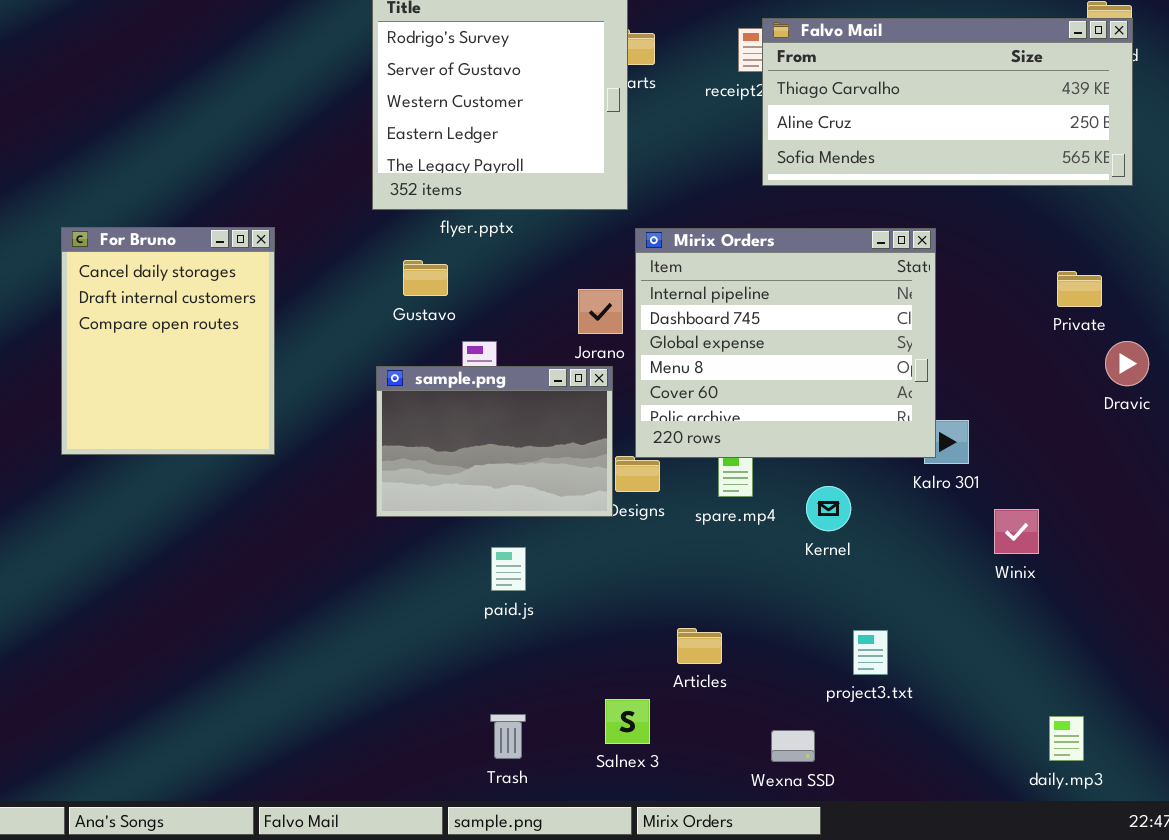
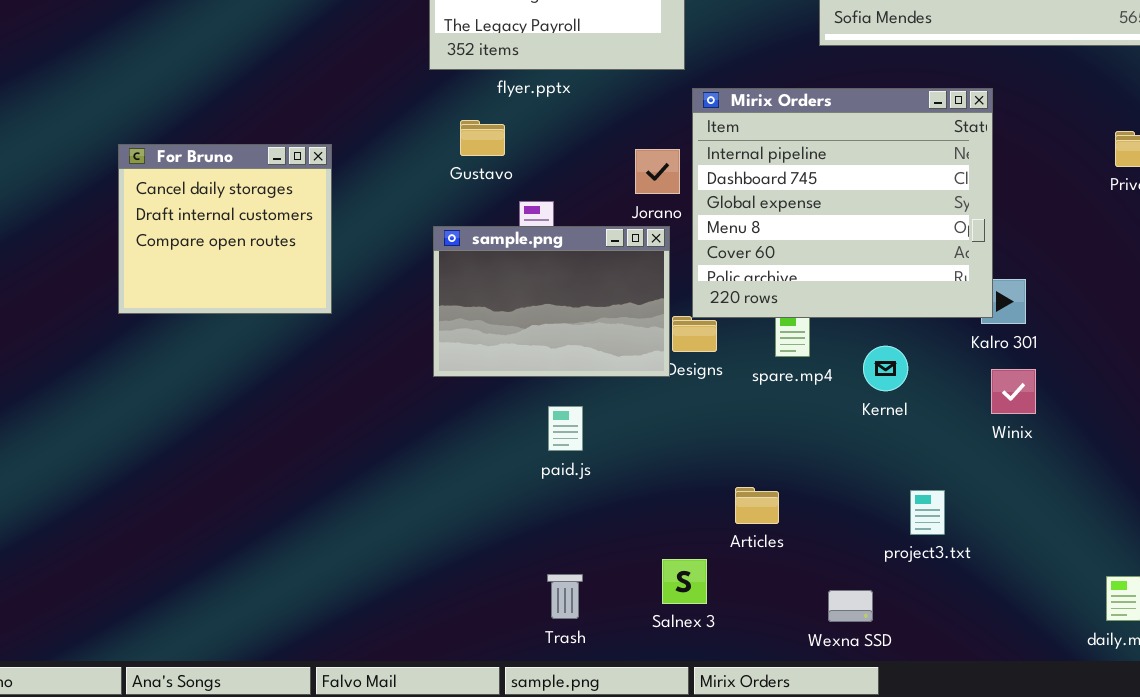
For Bruno: [61,227,275,455] -> [118,144,332,314], resized
Winix: [994,509,1039,554] -> [991,369,1036,414], moved

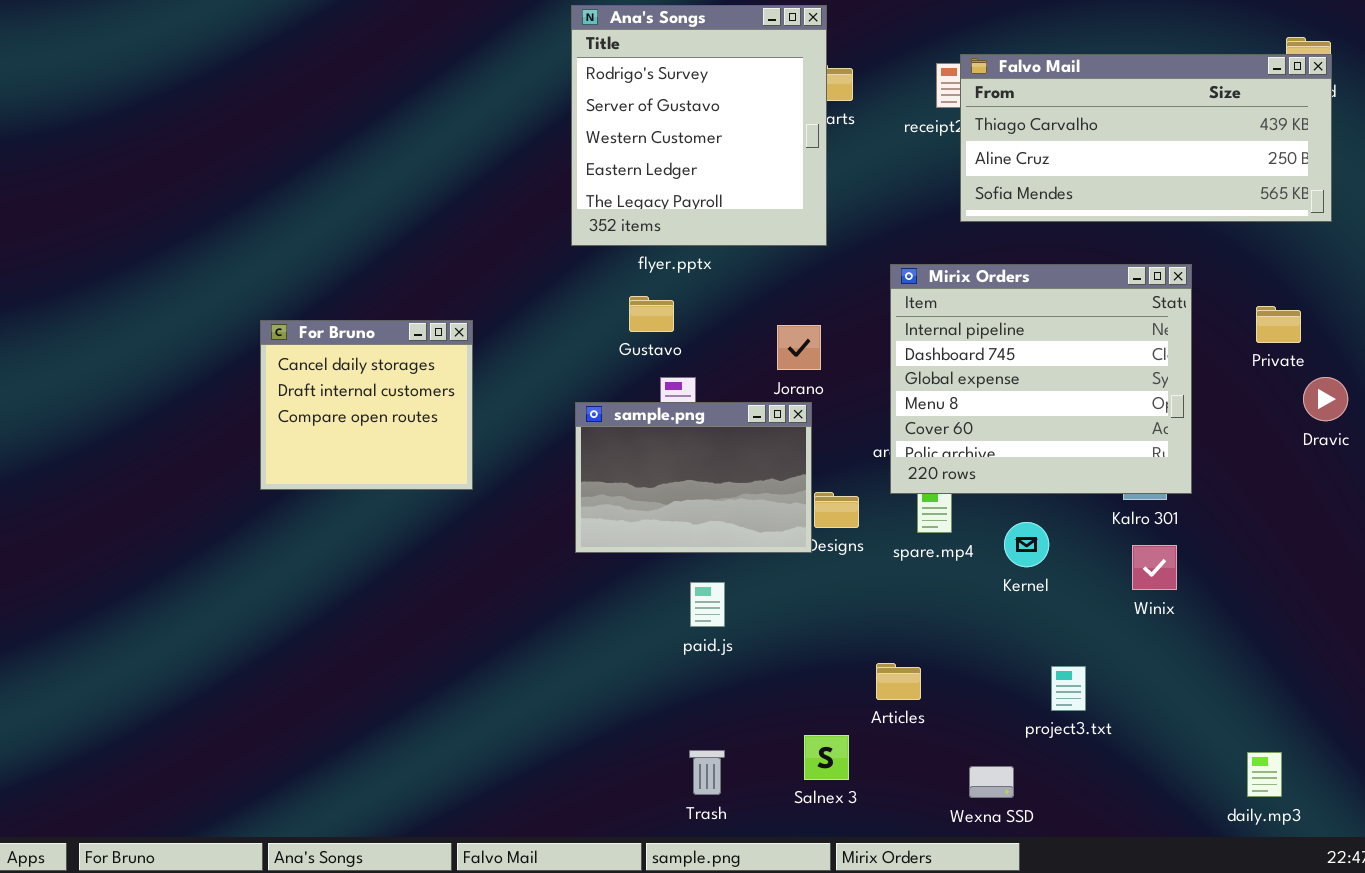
Mirix Orders: [692,88,993,318] -> [890,264,1192,494], moved
Gustavo: [460,120,505,156] -> [629,296,674,332], moved

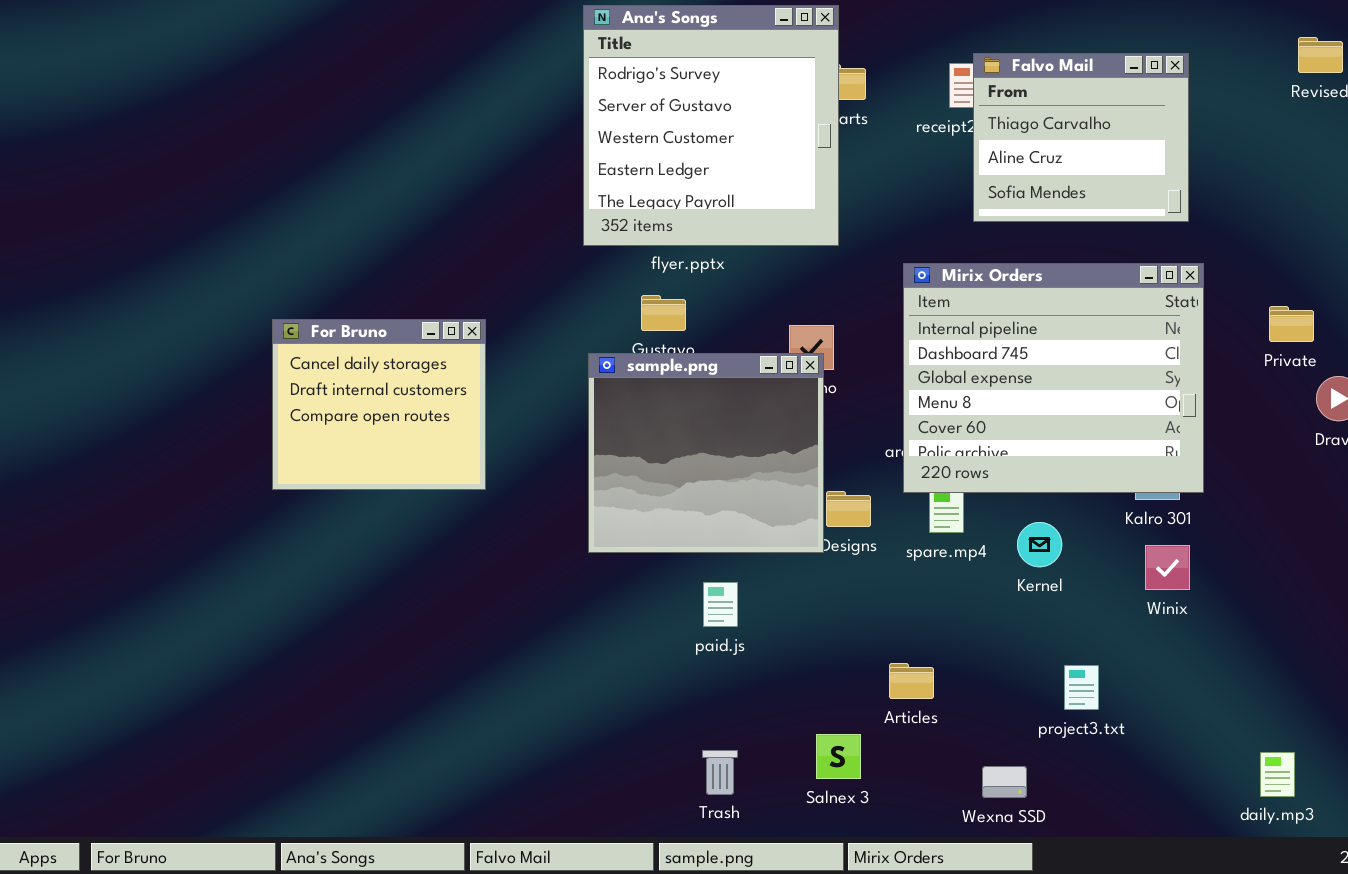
Falvo Mail: [960,54,1332,222] -> [973,53,1189,222], resized
sample.png: [575,402,812,553] -> [588,353,824,553], resized

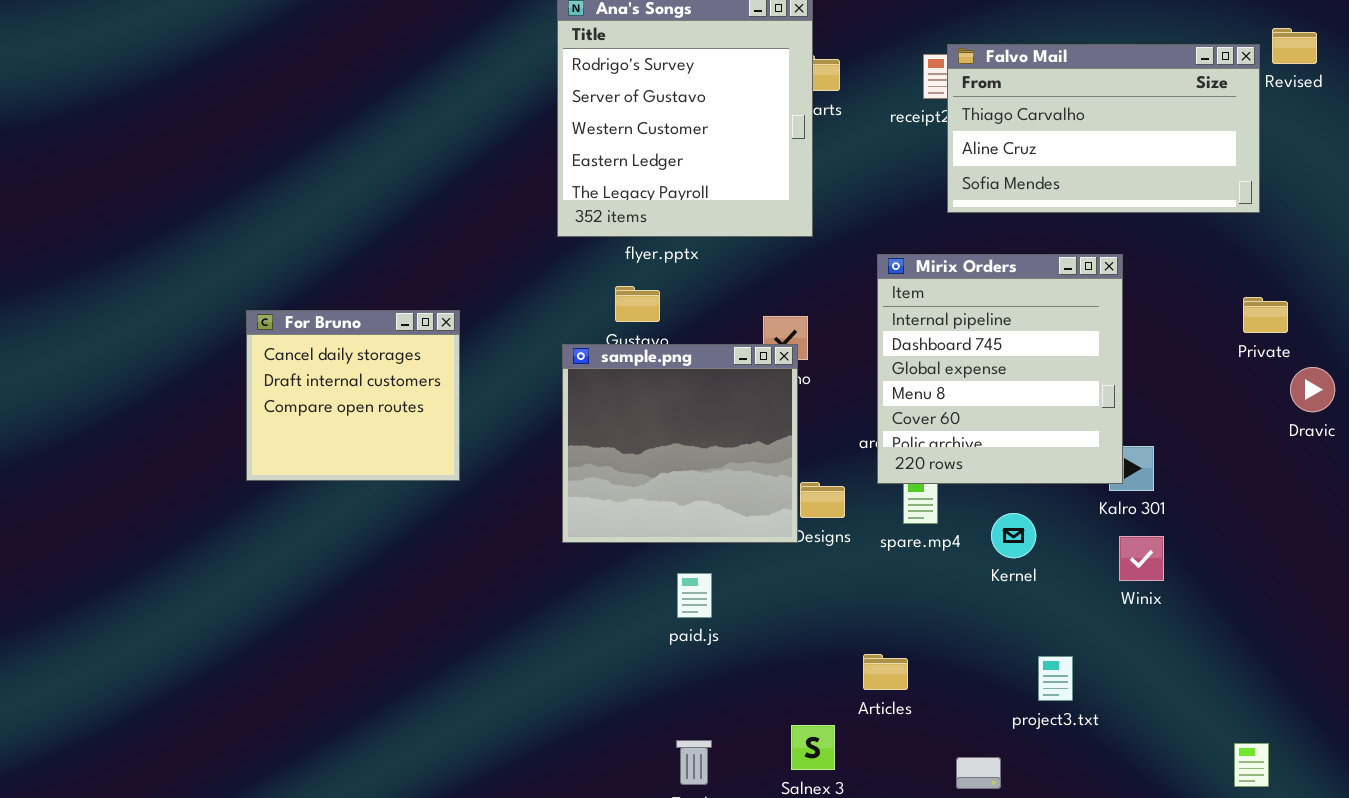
Falvo Mail: [973,53,1189,222] -> [947,44,1260,213], resized
Mirix Orders: [903,263,1204,493] -> [877,254,1123,484], resized

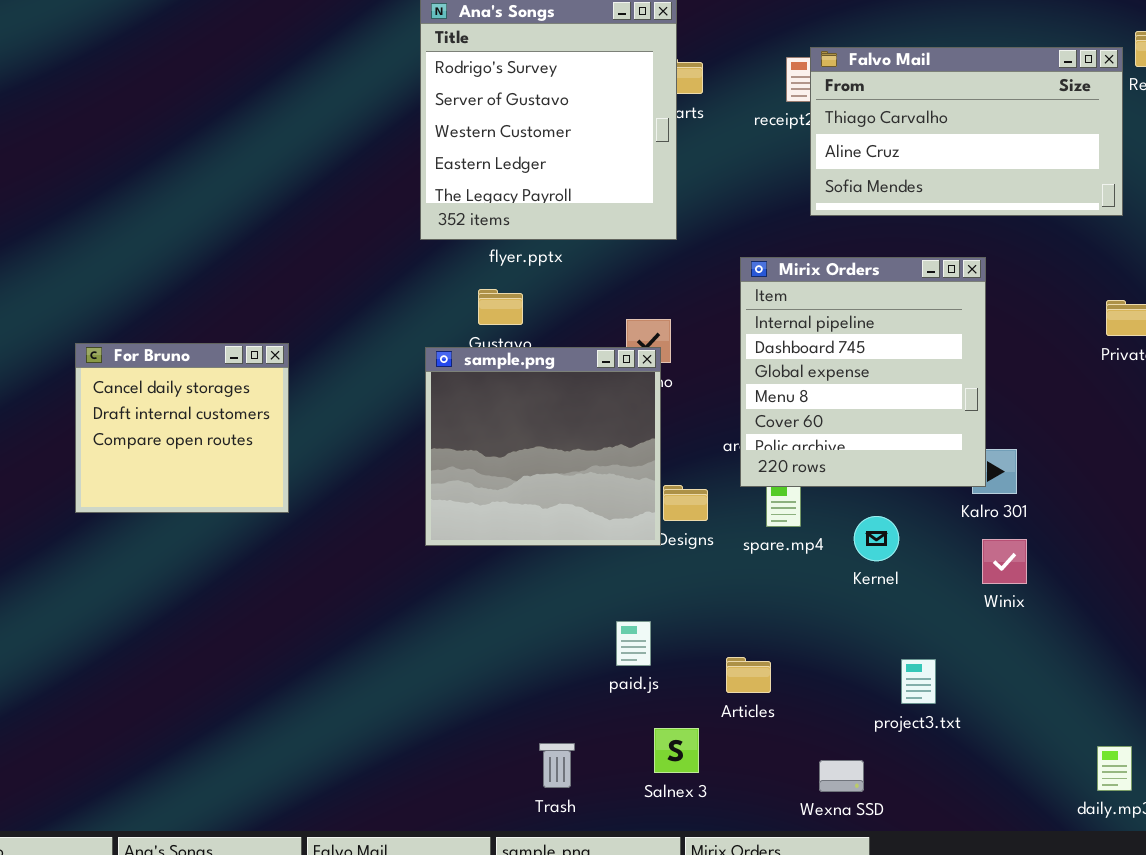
For Bruno: [246,310,460,481] -> [75,343,289,513], moved
paid.js: [677,573,712,618] -> [616,621,651,666], moved

